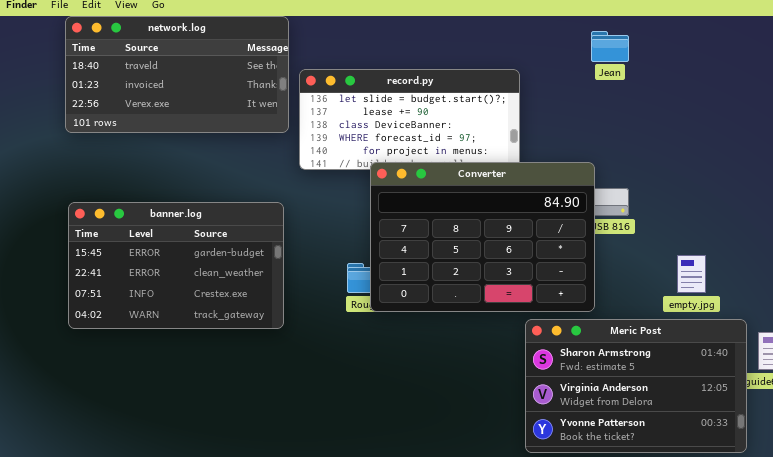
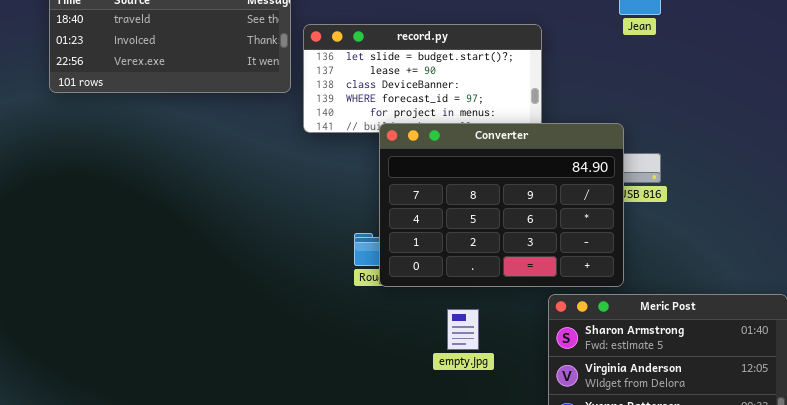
banner.log: [68,202,284,329] -> none, closed
empty.jpg: [677,255,706,293] -> [447,309,479,350], moved

